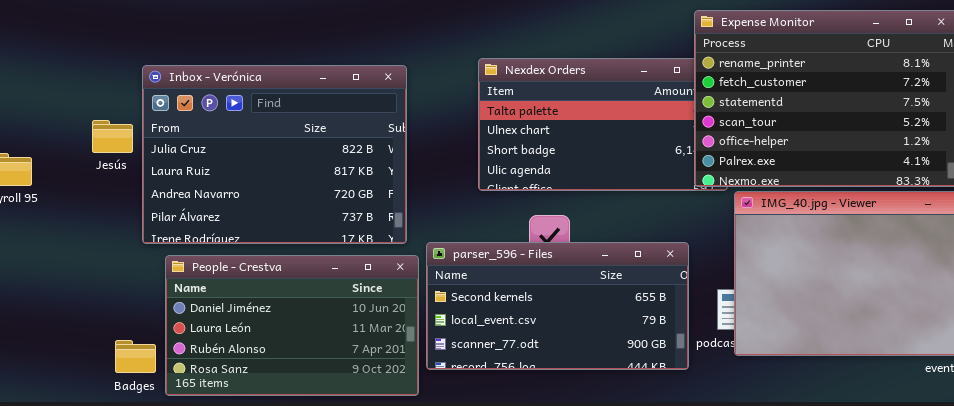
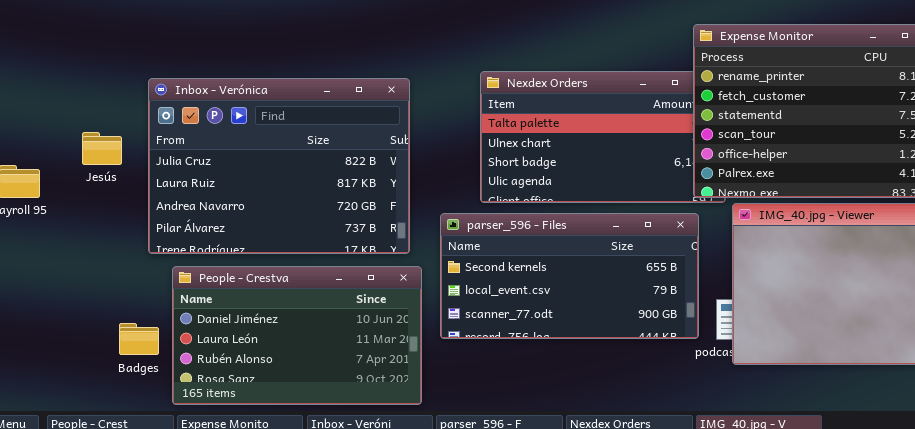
Jesús: [92,120,133,153] -> [82,132,122,165], moved
parser_596 - Files: [426,242,689,370] -> [440,213,699,339], moved
Badges: [115,340,156,373] -> [119,323,159,355], moved

